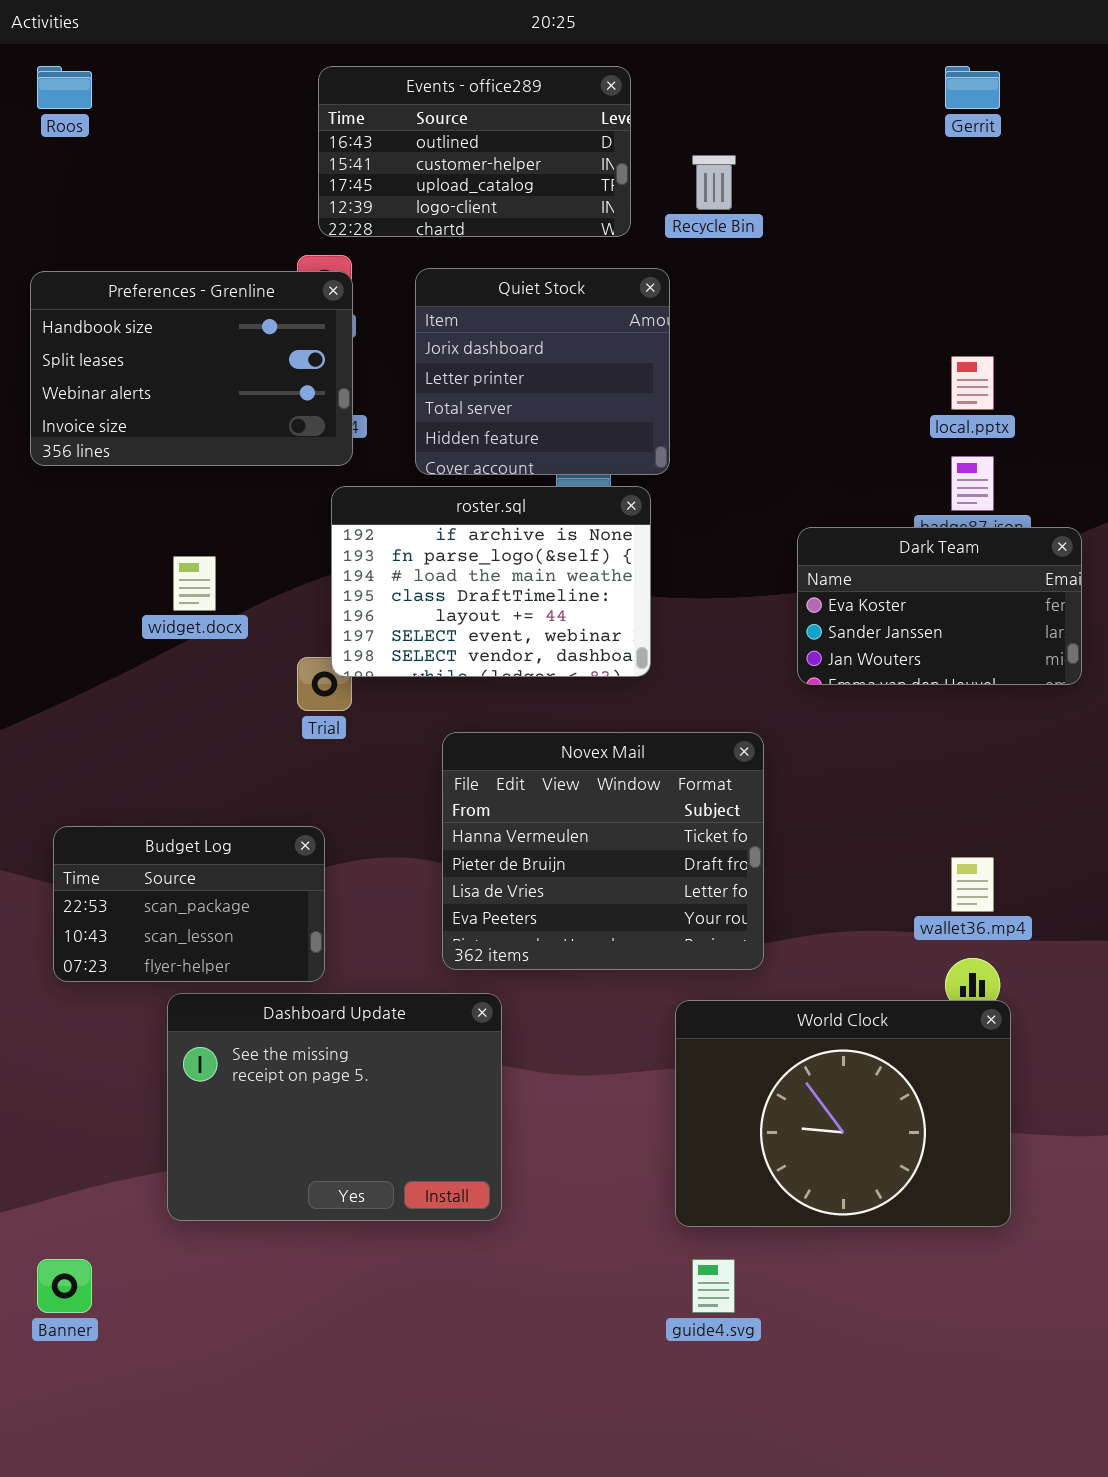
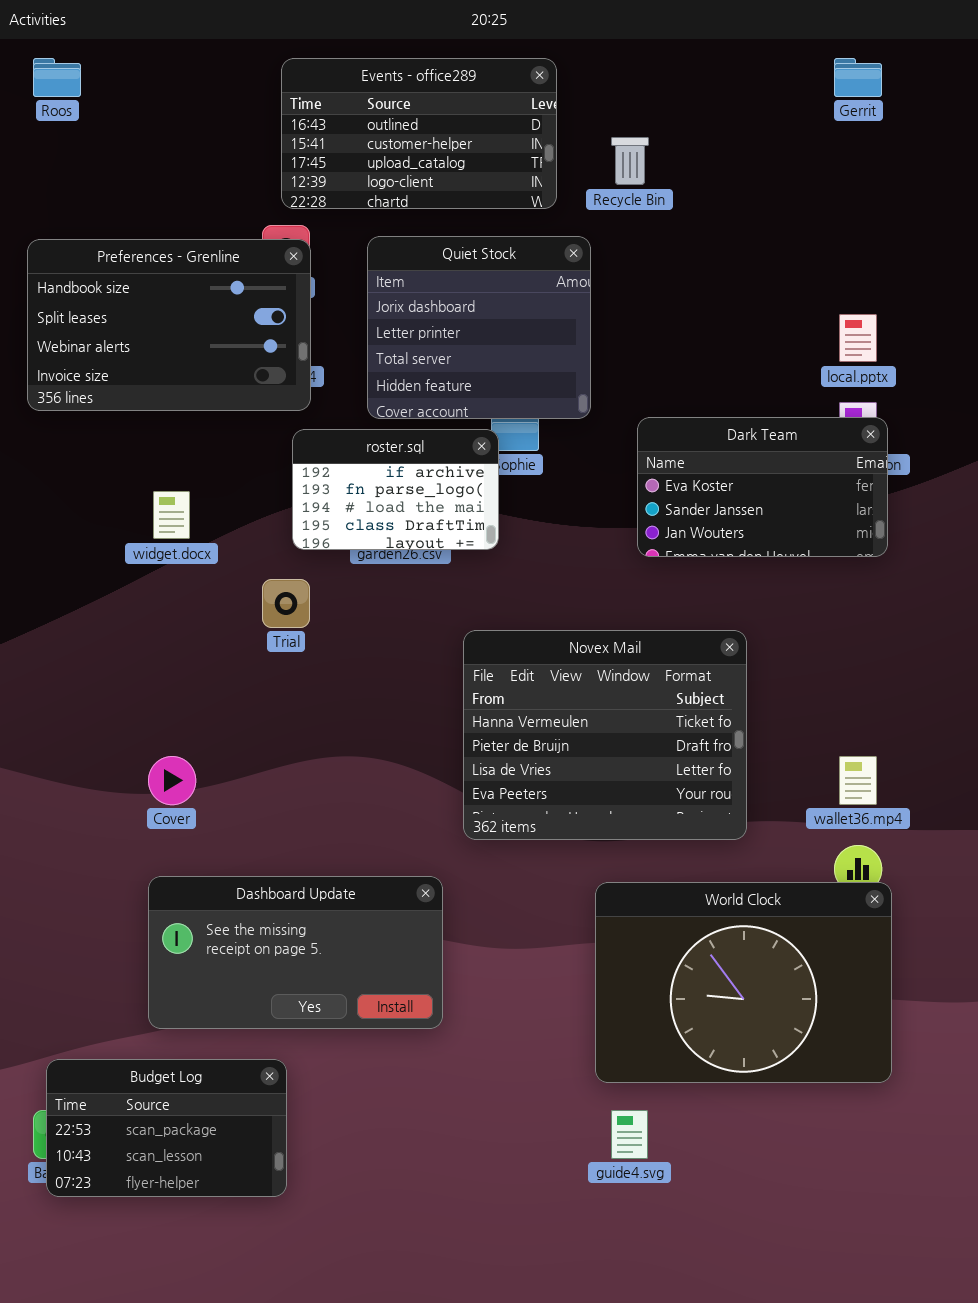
roster.sql: [331,486,651,677] -> [292,429,499,550], resized
Dark Team: [797,527,1082,685] -> [637,417,888,557], moved
Novex Mail: [442,732,764,970] -> [463,630,747,840], moved
Budget Log: [53,826,325,982] -> [46,1059,287,1197], moved
Dashboard Update: [167,993,502,1221] -> [148,876,443,1029], resized

